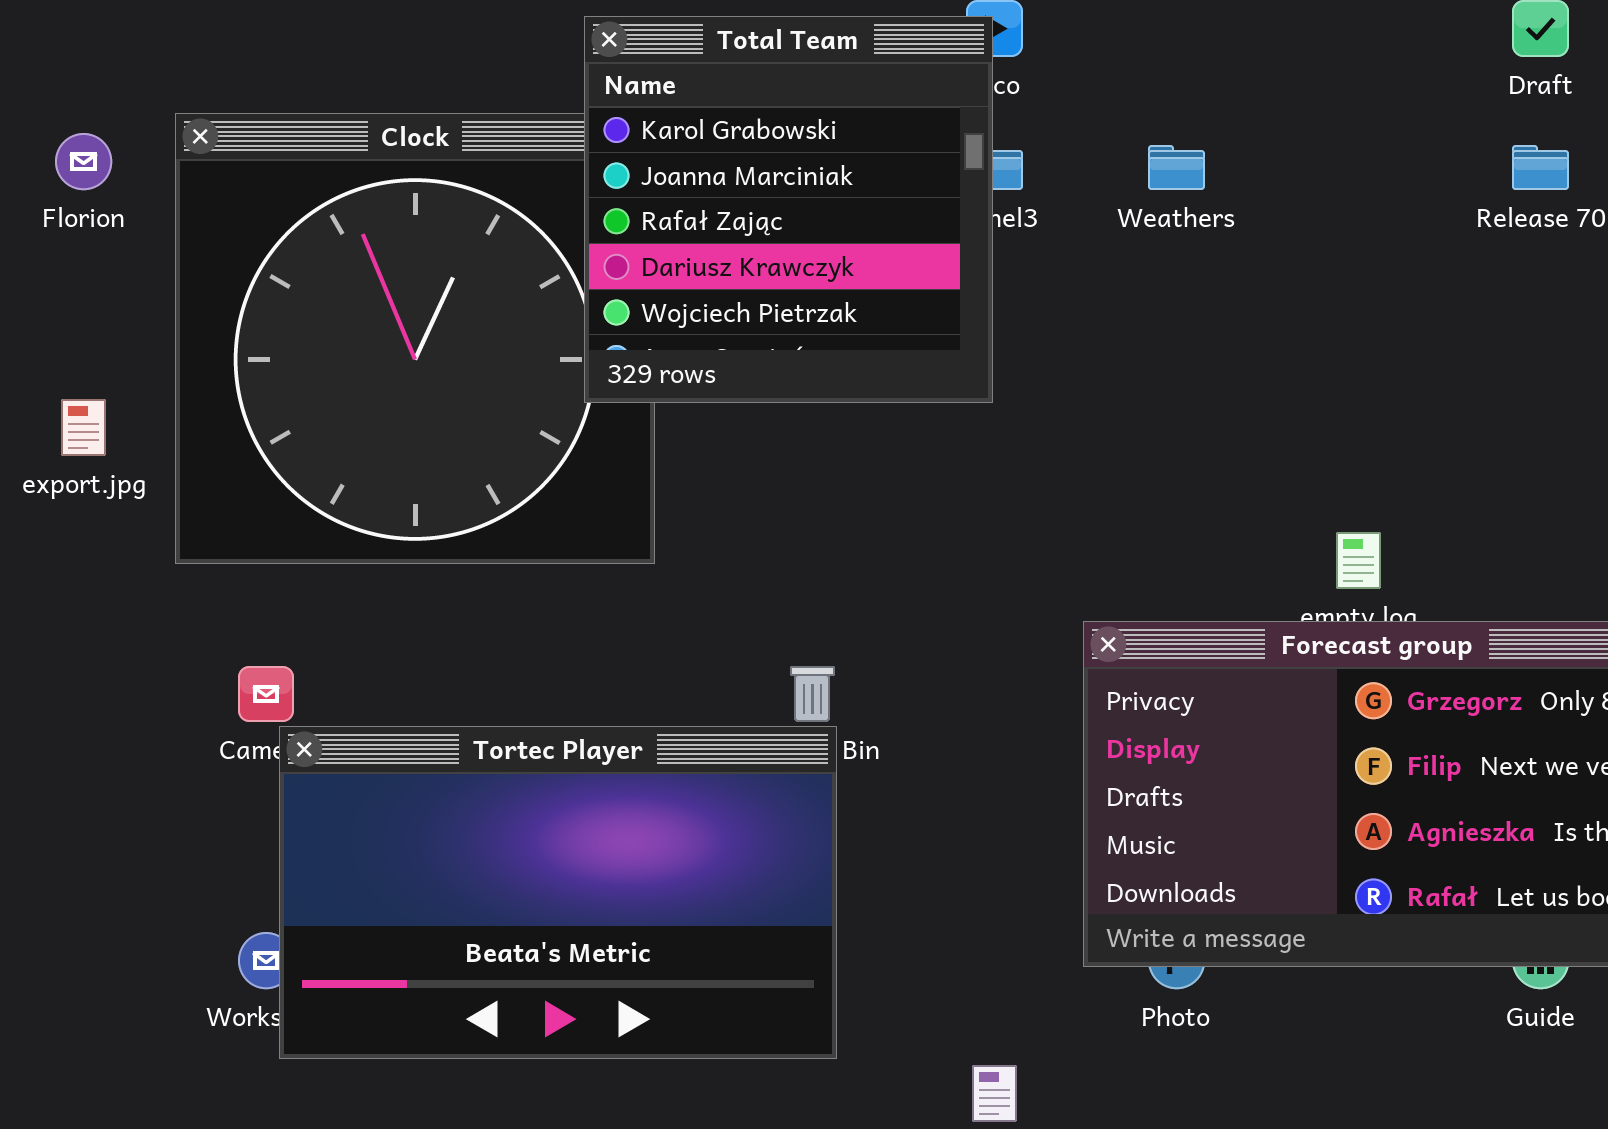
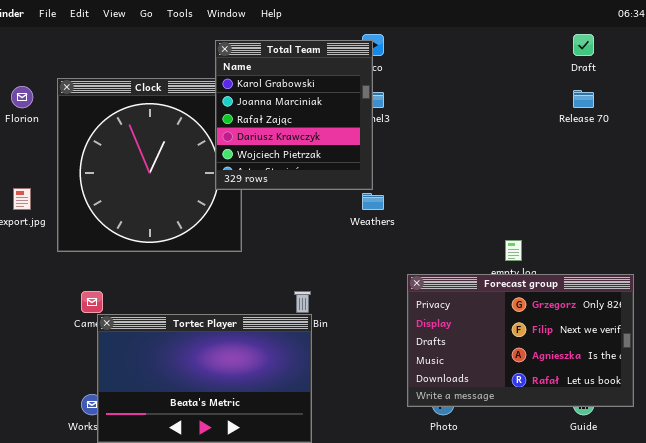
Weathers: [1148,145,1205,190] -> [362,193,384,210], moved

